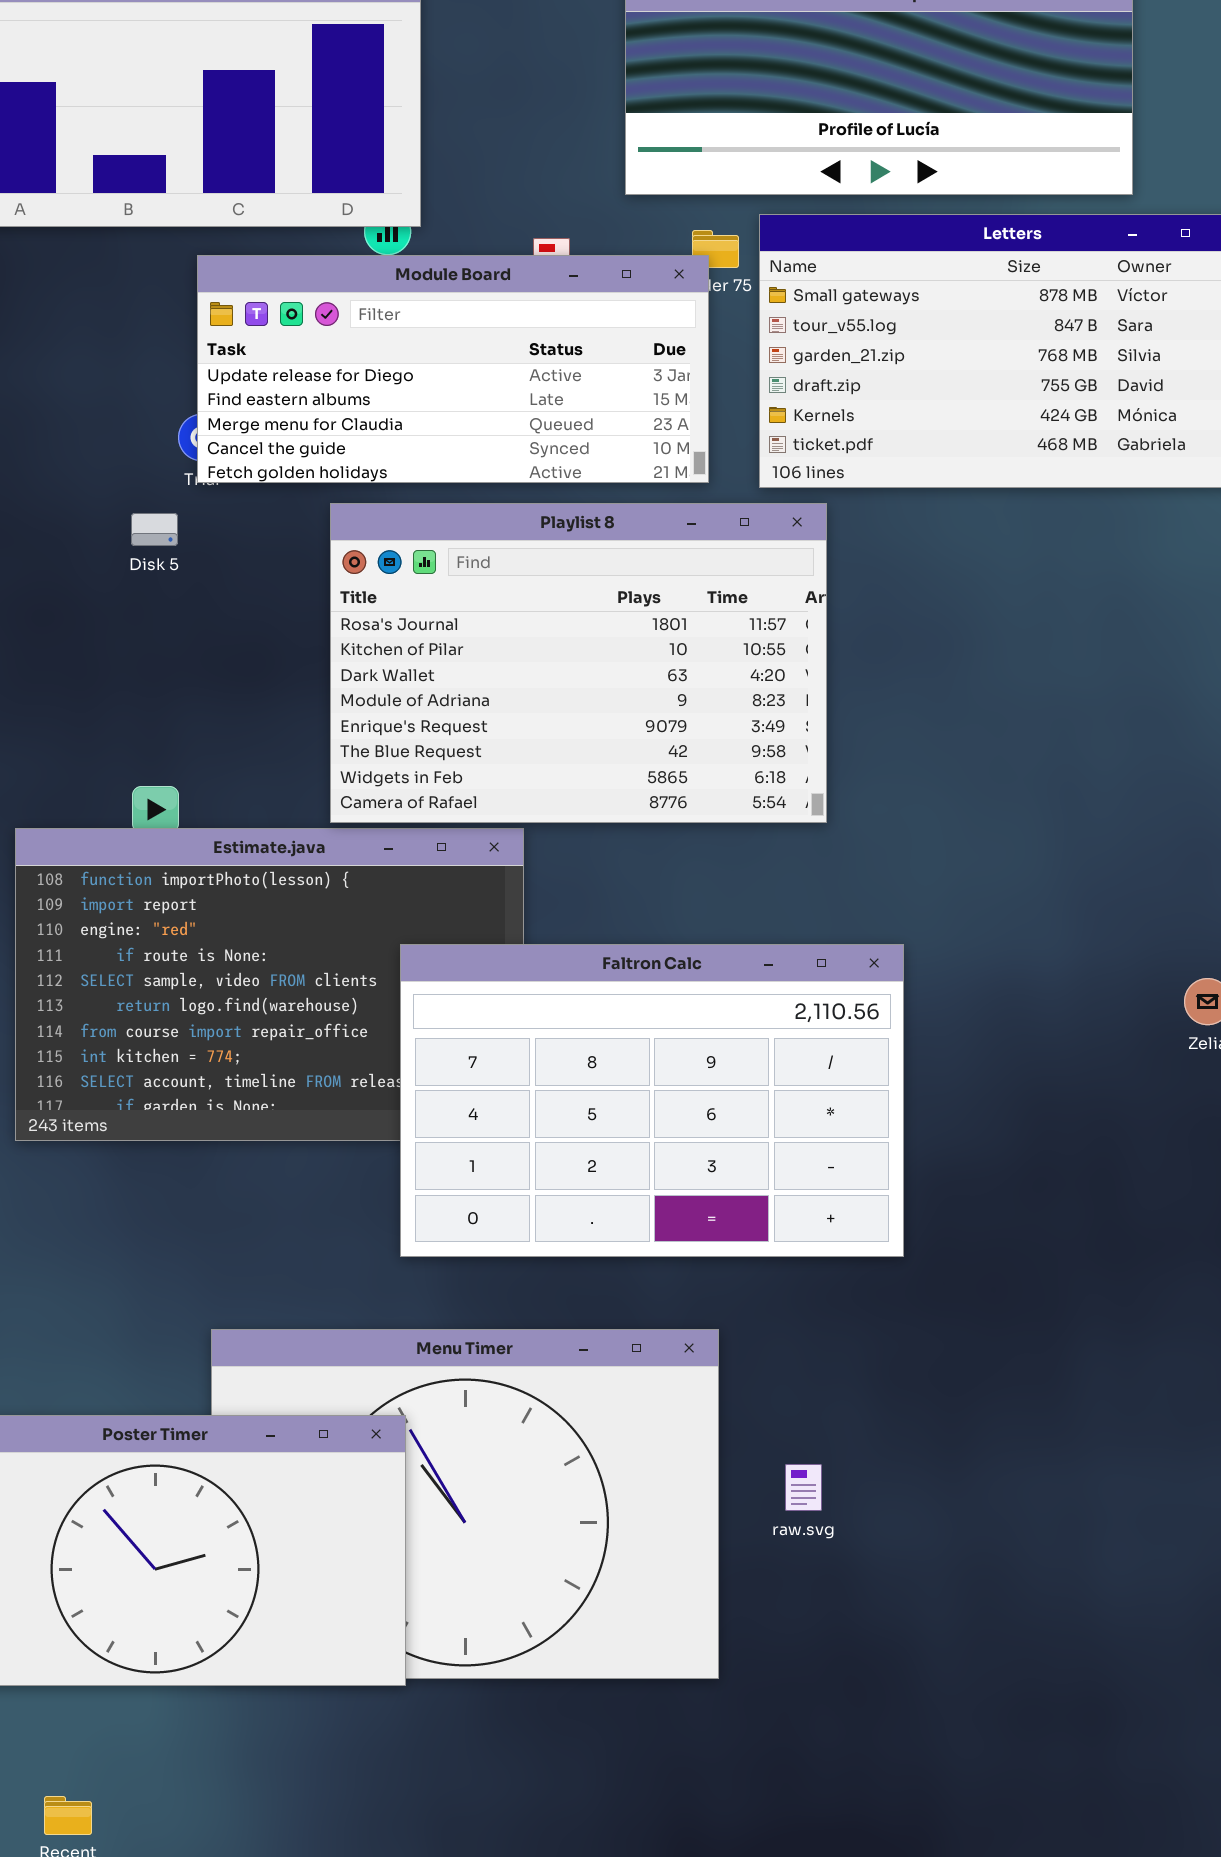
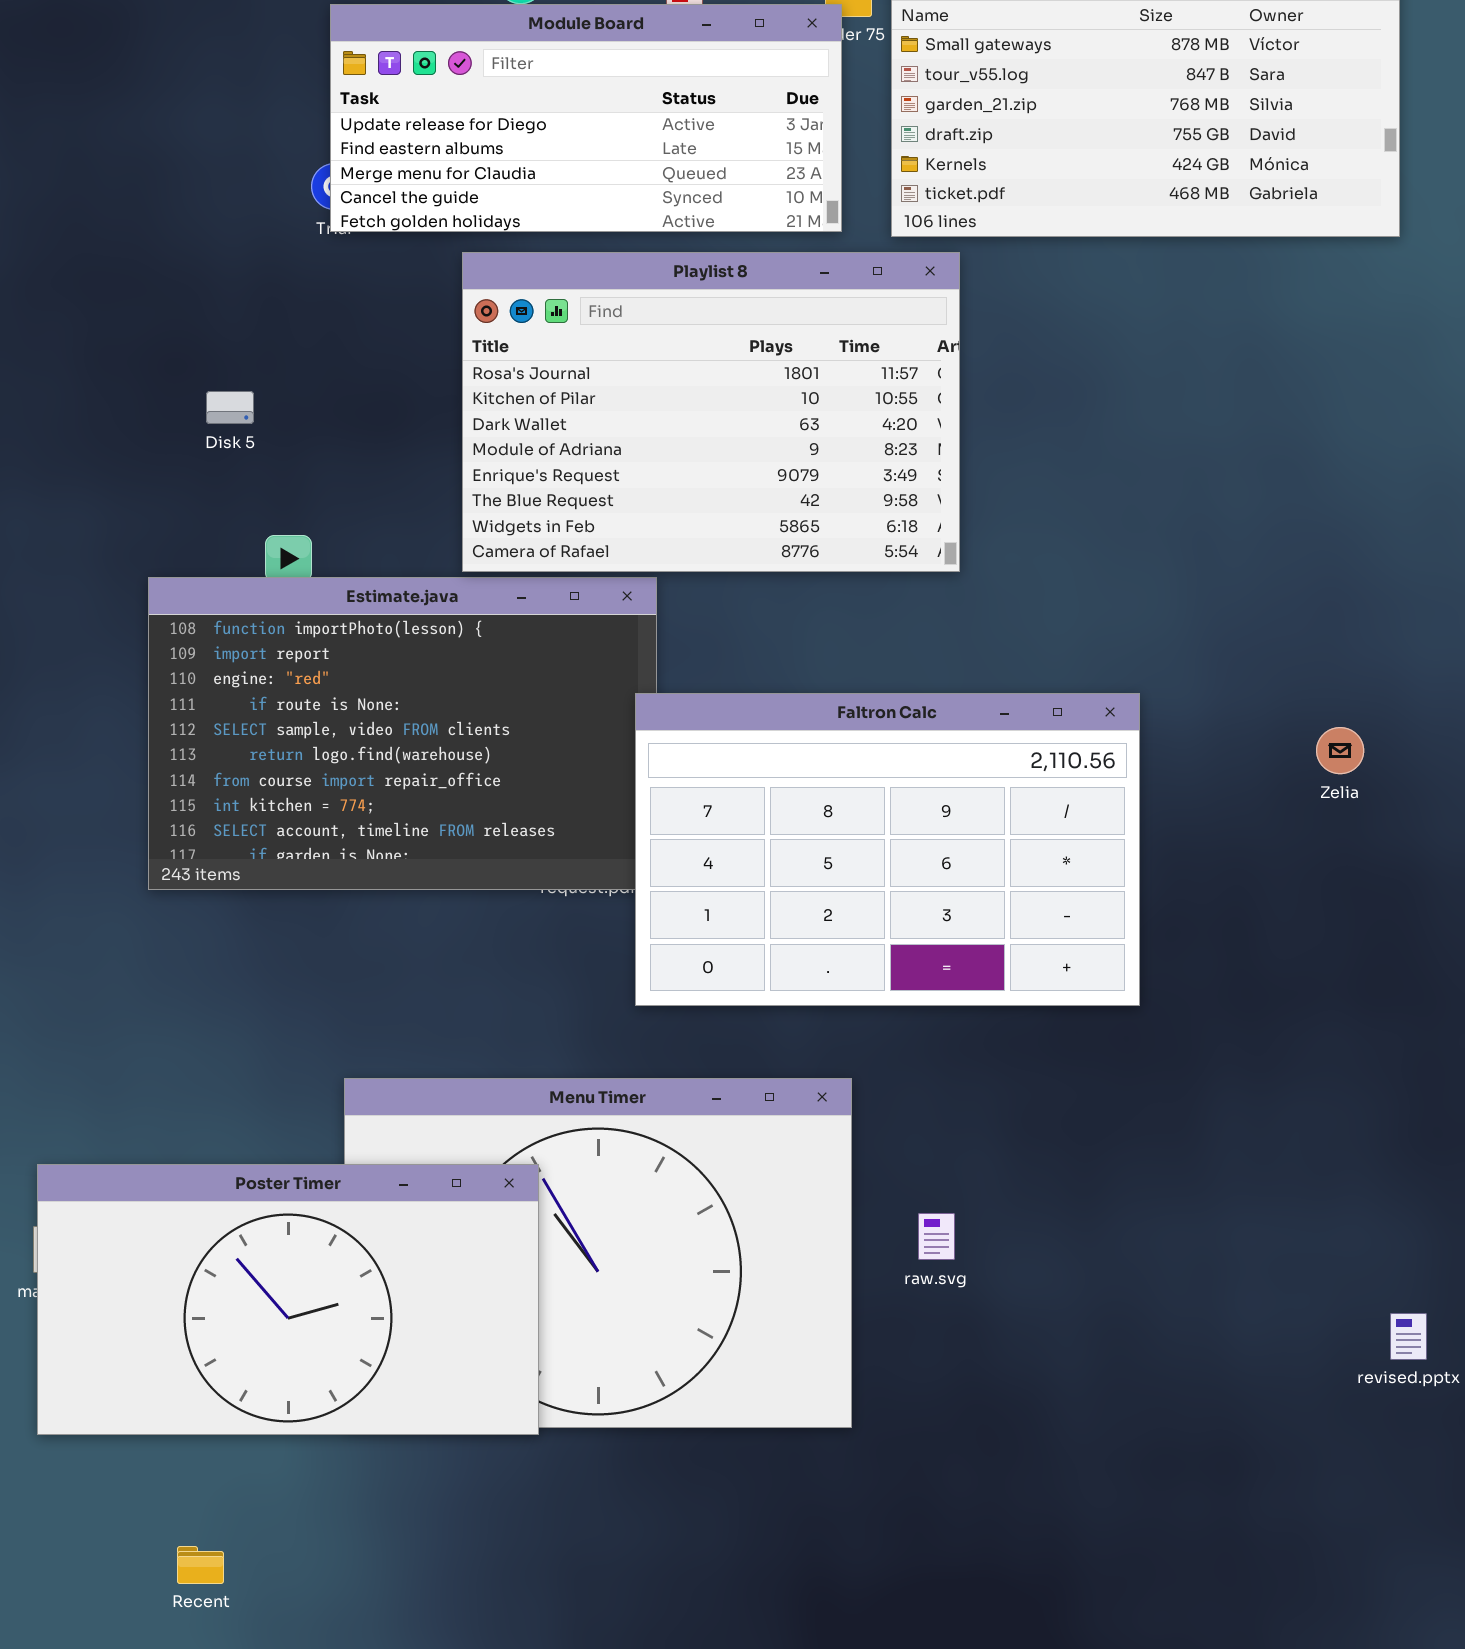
Disk 5: [131,513,178,546] -> [206,391,254,424], moved
Faltron Calc: [400,944,904,1257] -> [635,693,1140,1006], moved

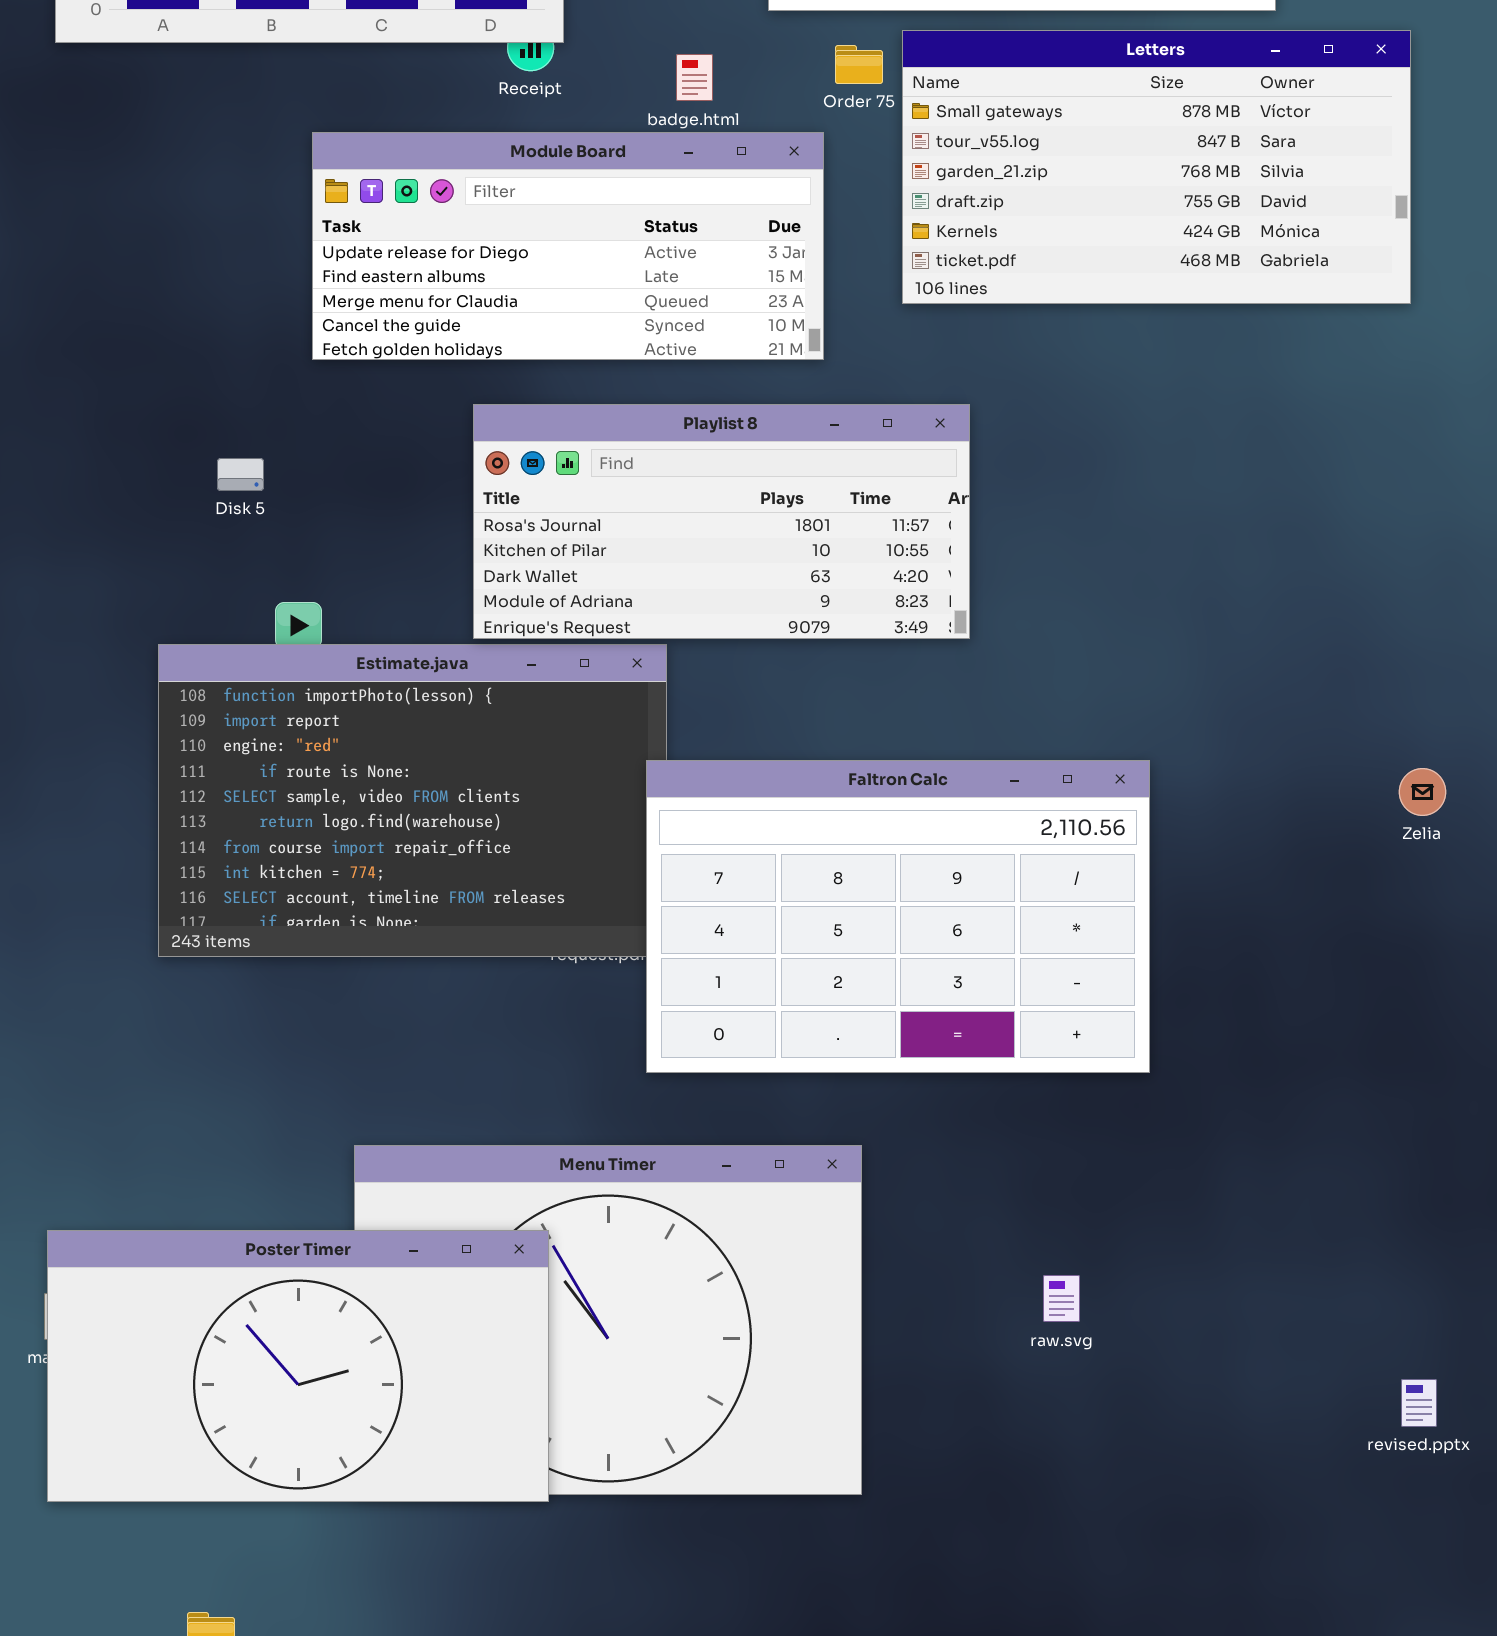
Module Board: [330,4,842,232] -> [312,132,824,360], moved
Playlist 8: [462,252,960,572] -> [473,404,970,639], resized
Zelia: [1316,727,1364,774] -> [1399,768,1446,816], moved
raw.svg: [918,1213,955,1260] -> [1043,1275,1080,1322], moved

